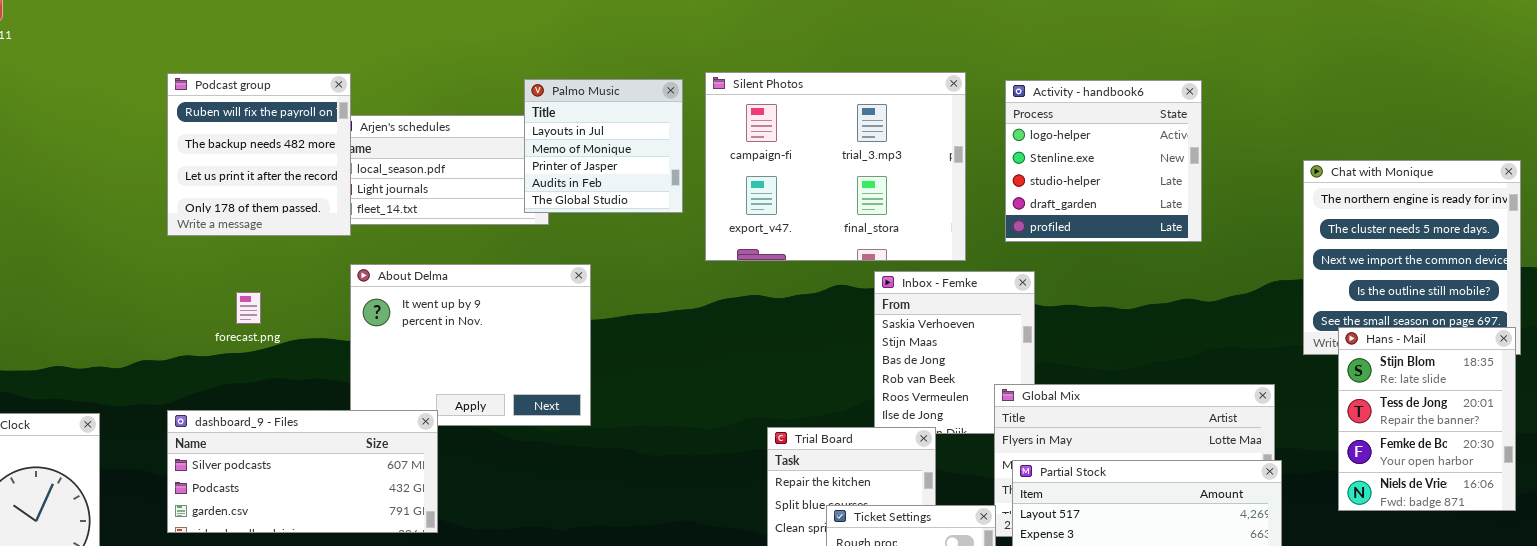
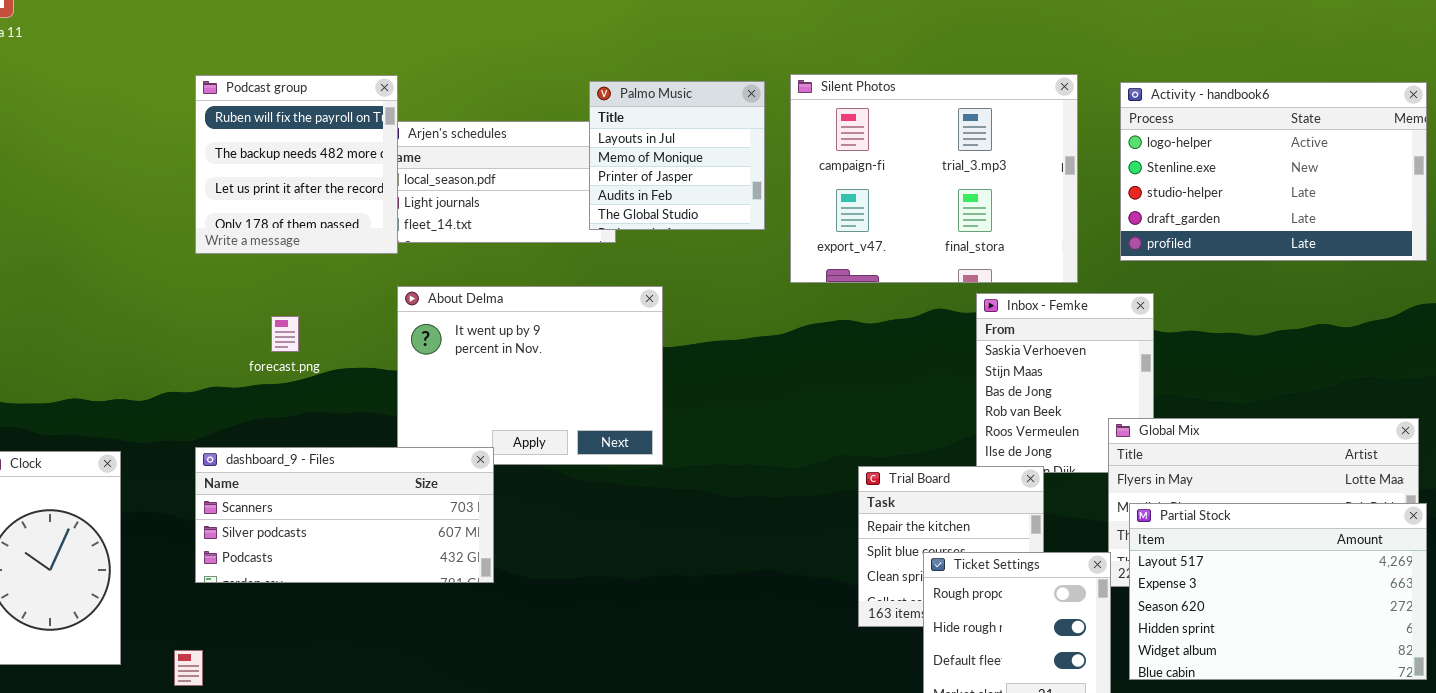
Activity - handbook6: [1005,80,1202,242] -> [1120,82,1427,261], resized
dashboard_9 - Files: [167,410,438,533] -> [195,447,494,583], scrolled up 1 row

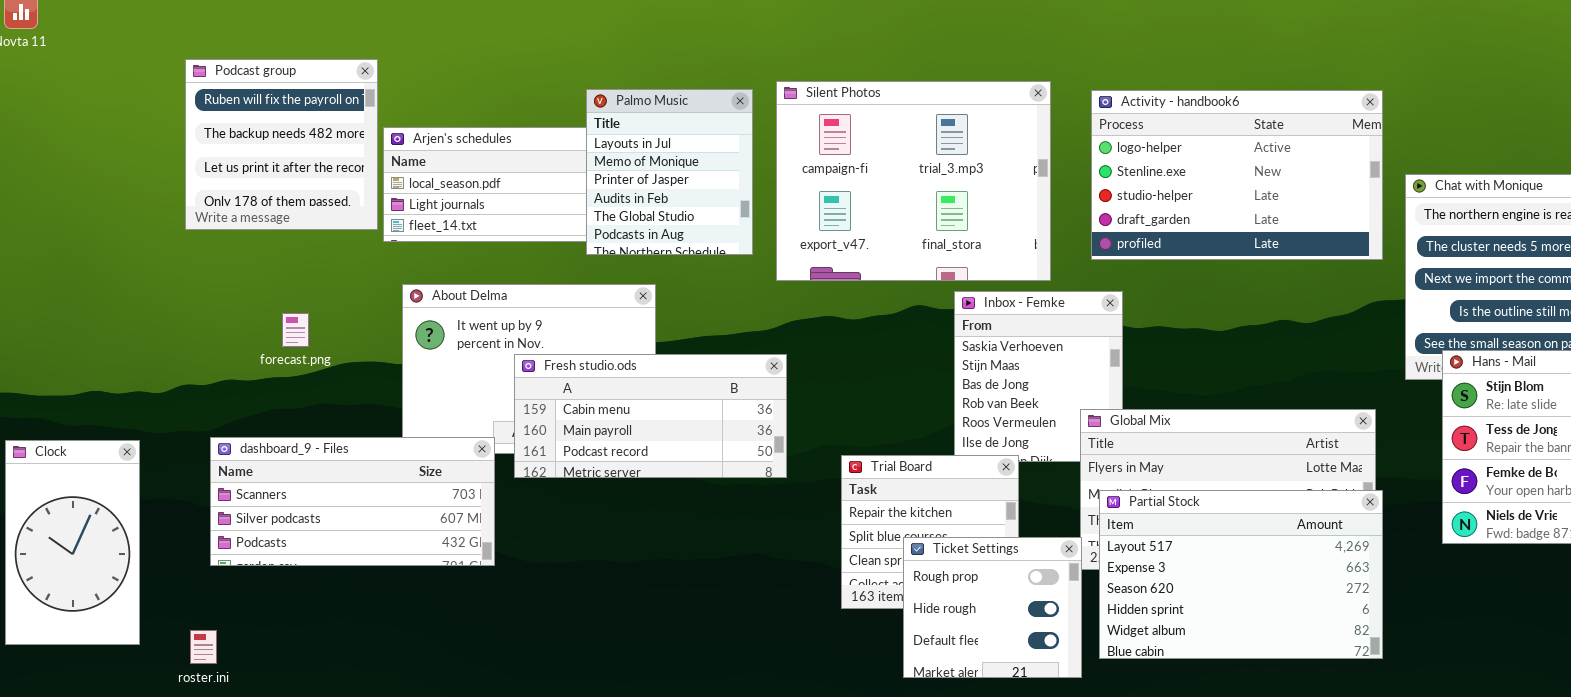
Podcast group: [195,75,398,254] -> [185,59,378,230], moved
Palmo Music: [589,81,765,230] -> [586,89,753,255], resized
Fresh studio.ods: none -> [514,354,787,478], opened

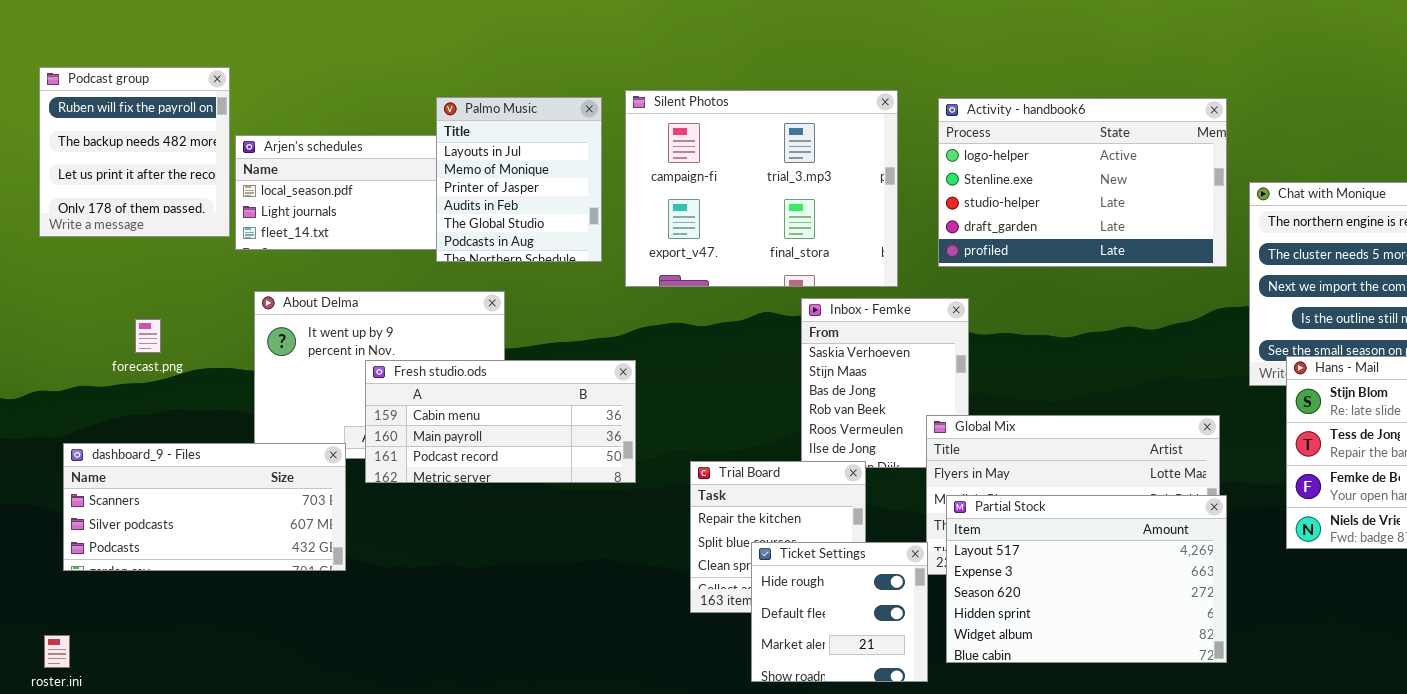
Ticket Settings: [903,537,1082,678] -> [751,542,928,682], scrolled down 1 row

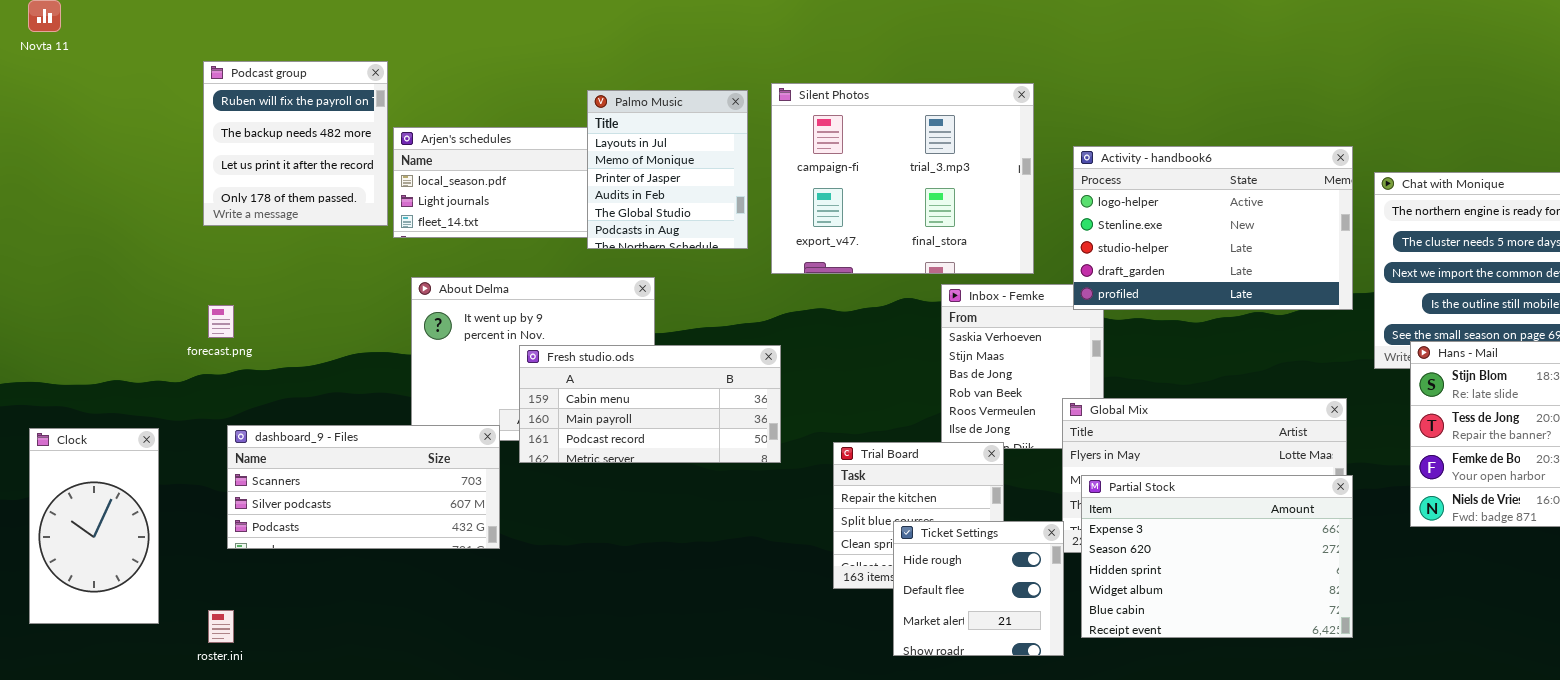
Activity - handbook6: [938,98,1227,267] -> [1073,146,1353,310], moved
forecast.png: [135,319,161,353] -> [208,305,234,338], moved
Partial Stock: [946,495,1227,663] -> [1081,475,1353,638], scrolled down 1 row

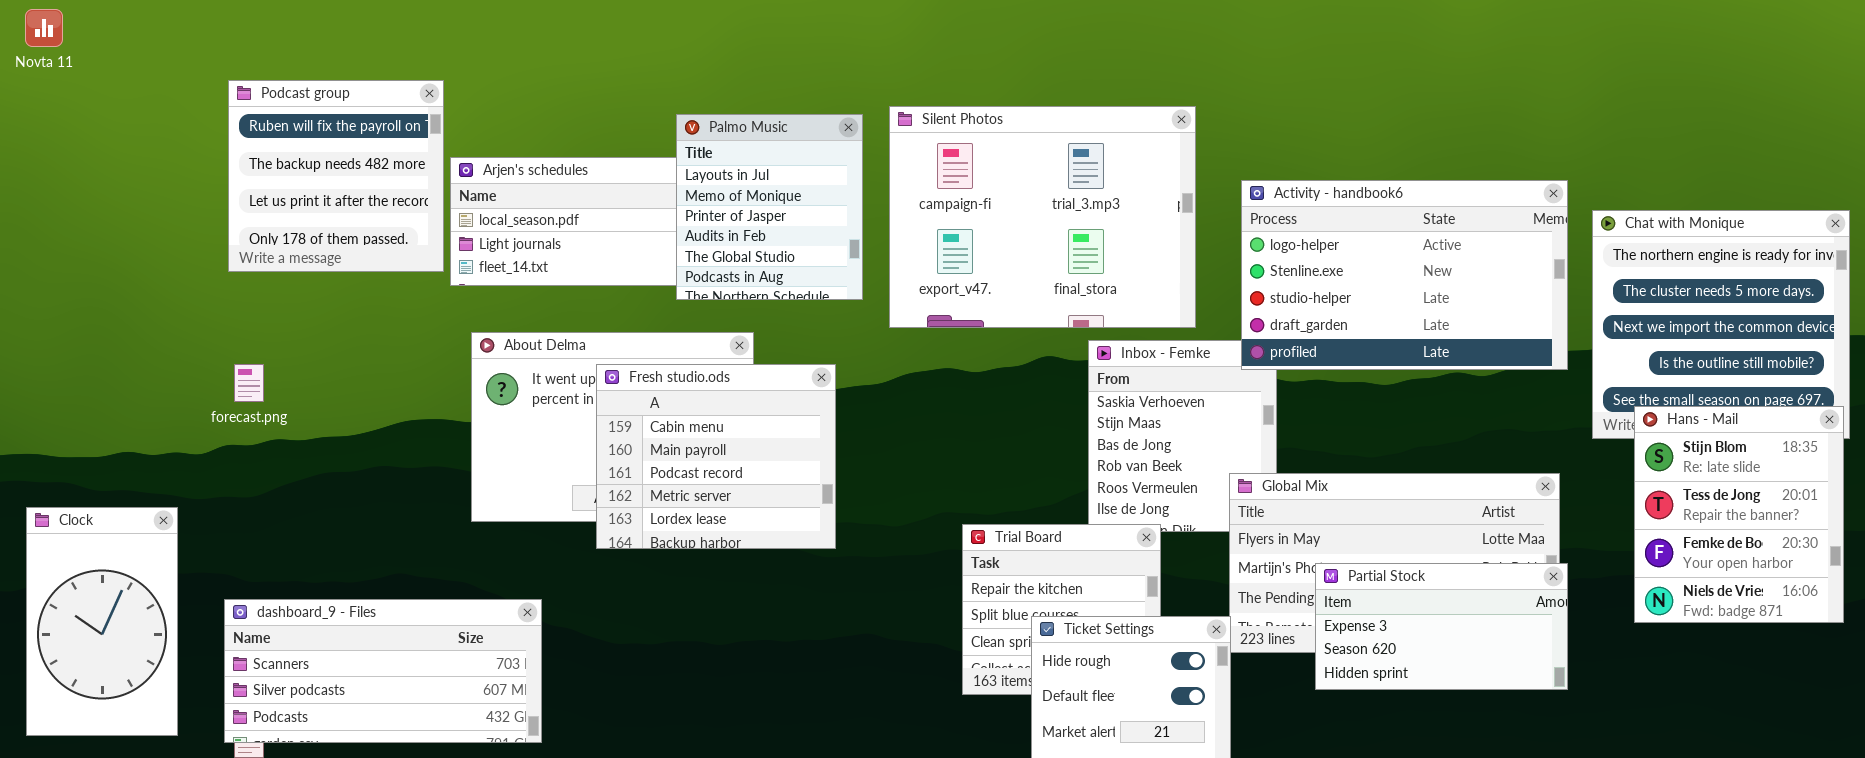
Fresh studio.ods: [519,345,781,463] -> [596,364,836,549], resized
dashboard_9 - Files: [227,425,500,549] -> [224,599,542,743], moved
Partial Stock: [1081,475,1353,638] -> [1315,563,1568,690], resized

